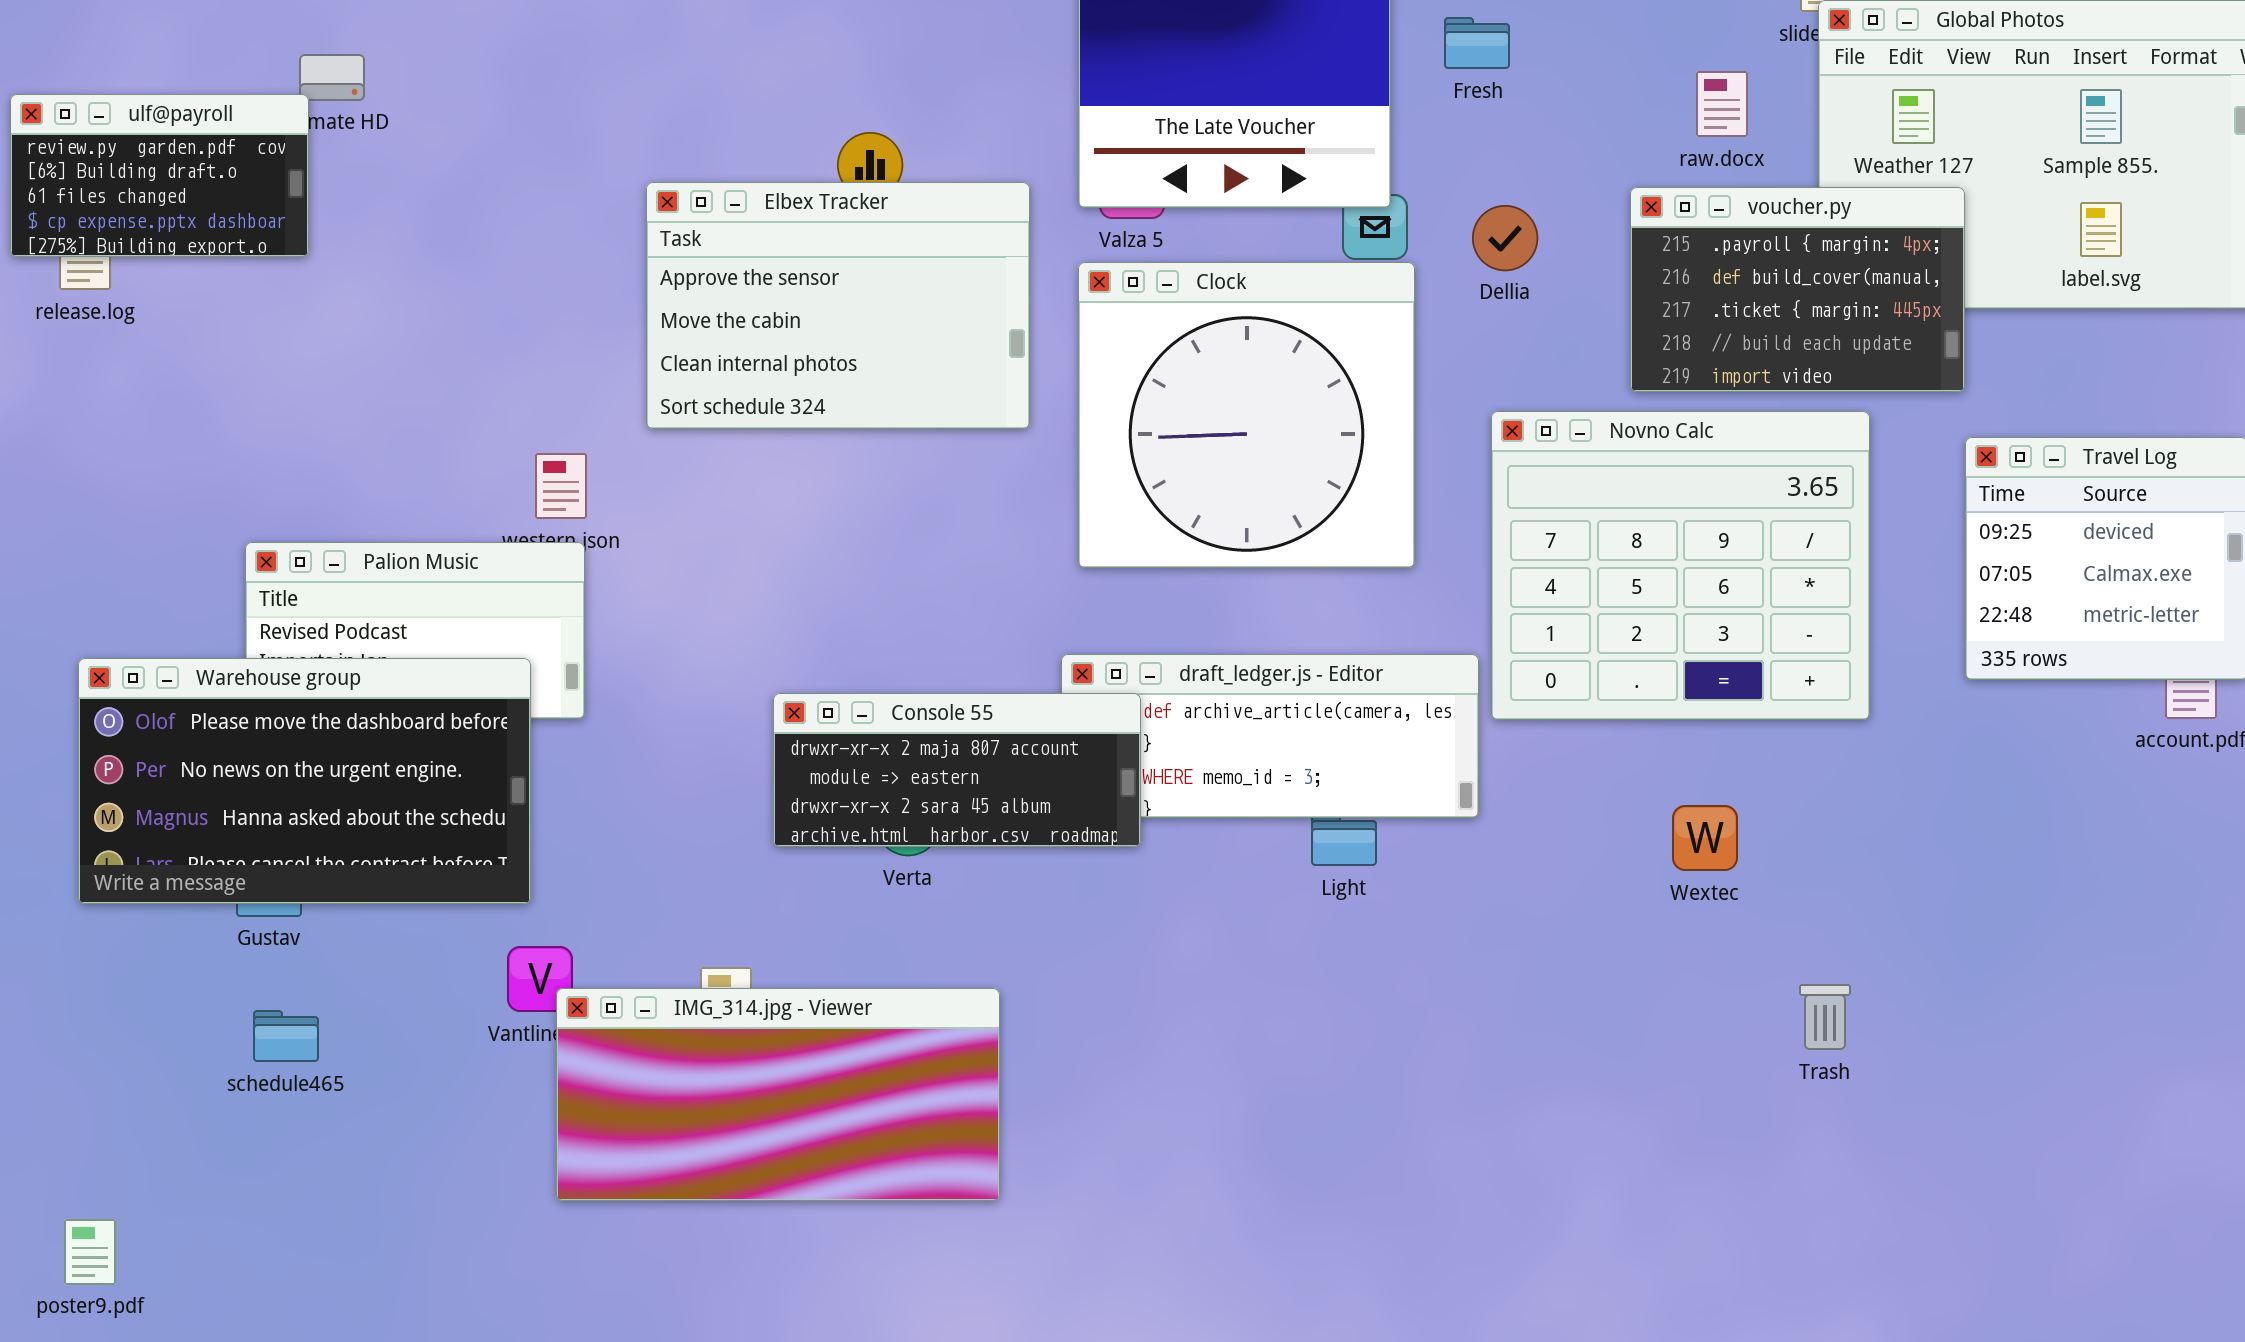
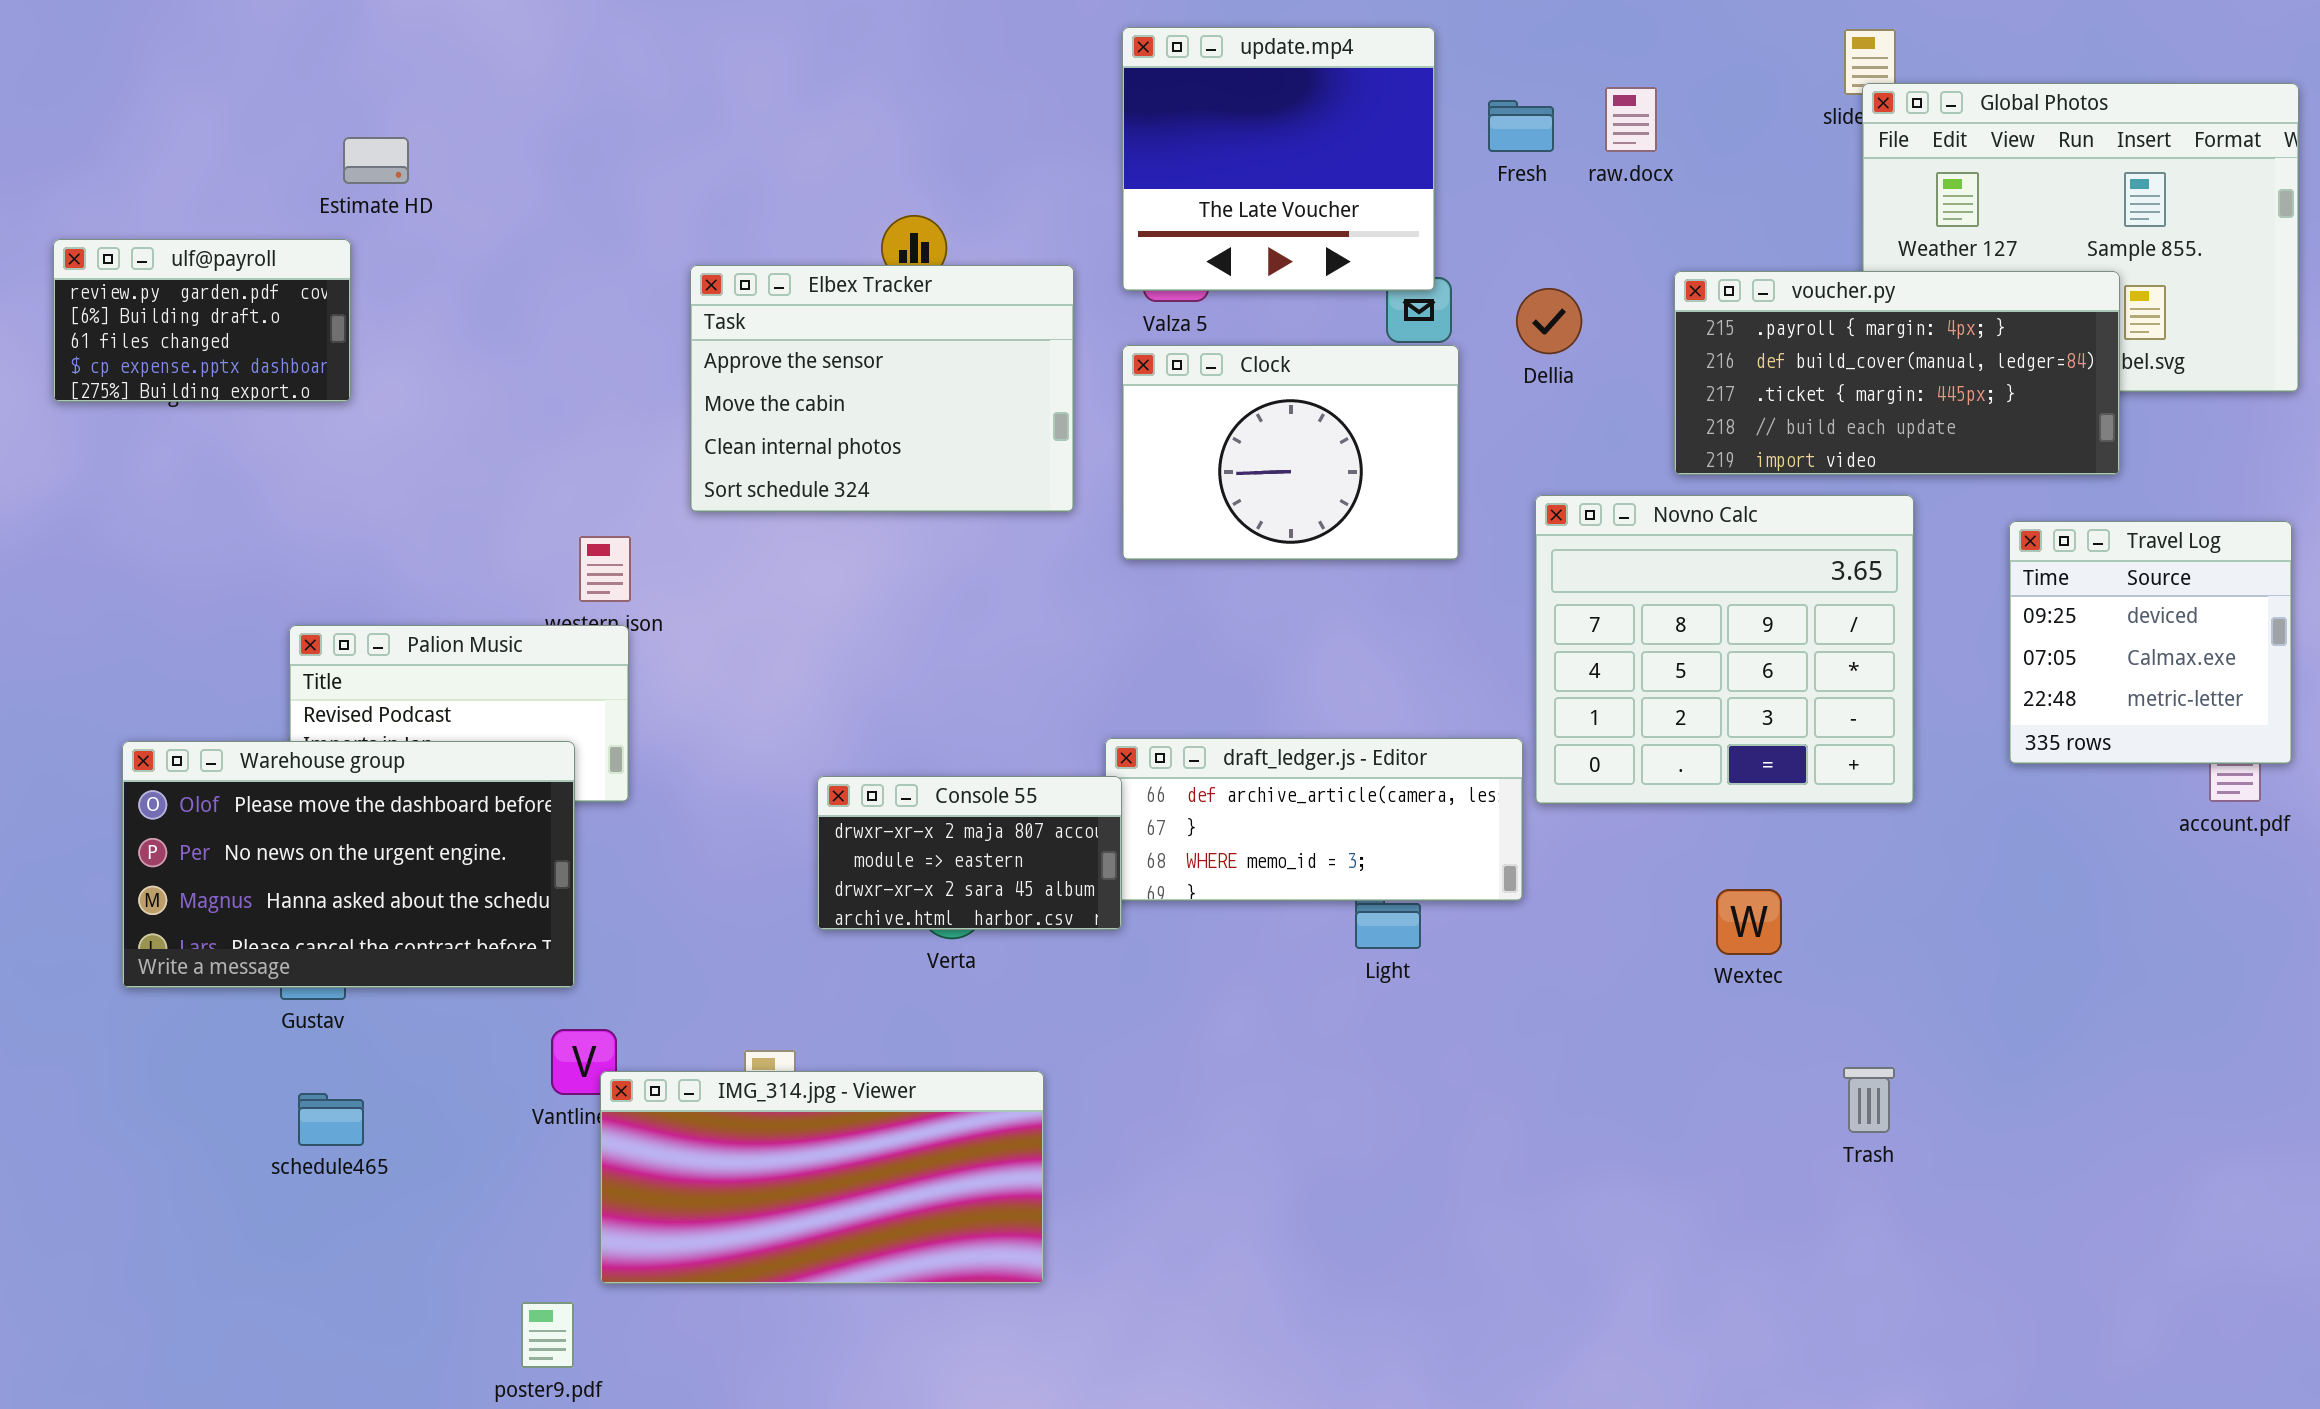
raw.docx: [1696,71,1748,137] -> [1605,87,1657,152], moved
ulf@payroll: [10,94,309,257] -> [53,239,351,402], moved
voucher.py: [1630,187,1965,392] -> [1674,271,2120,475], resized
Clock: [1078,262,1415,568] -> [1122,345,1459,560], resized
Console 55: [773,693,1141,847] -> [817,776,1122,930], resized
poster9.pdf: [64,1219,116,1285] -> [521,1302,574,1368], moved

